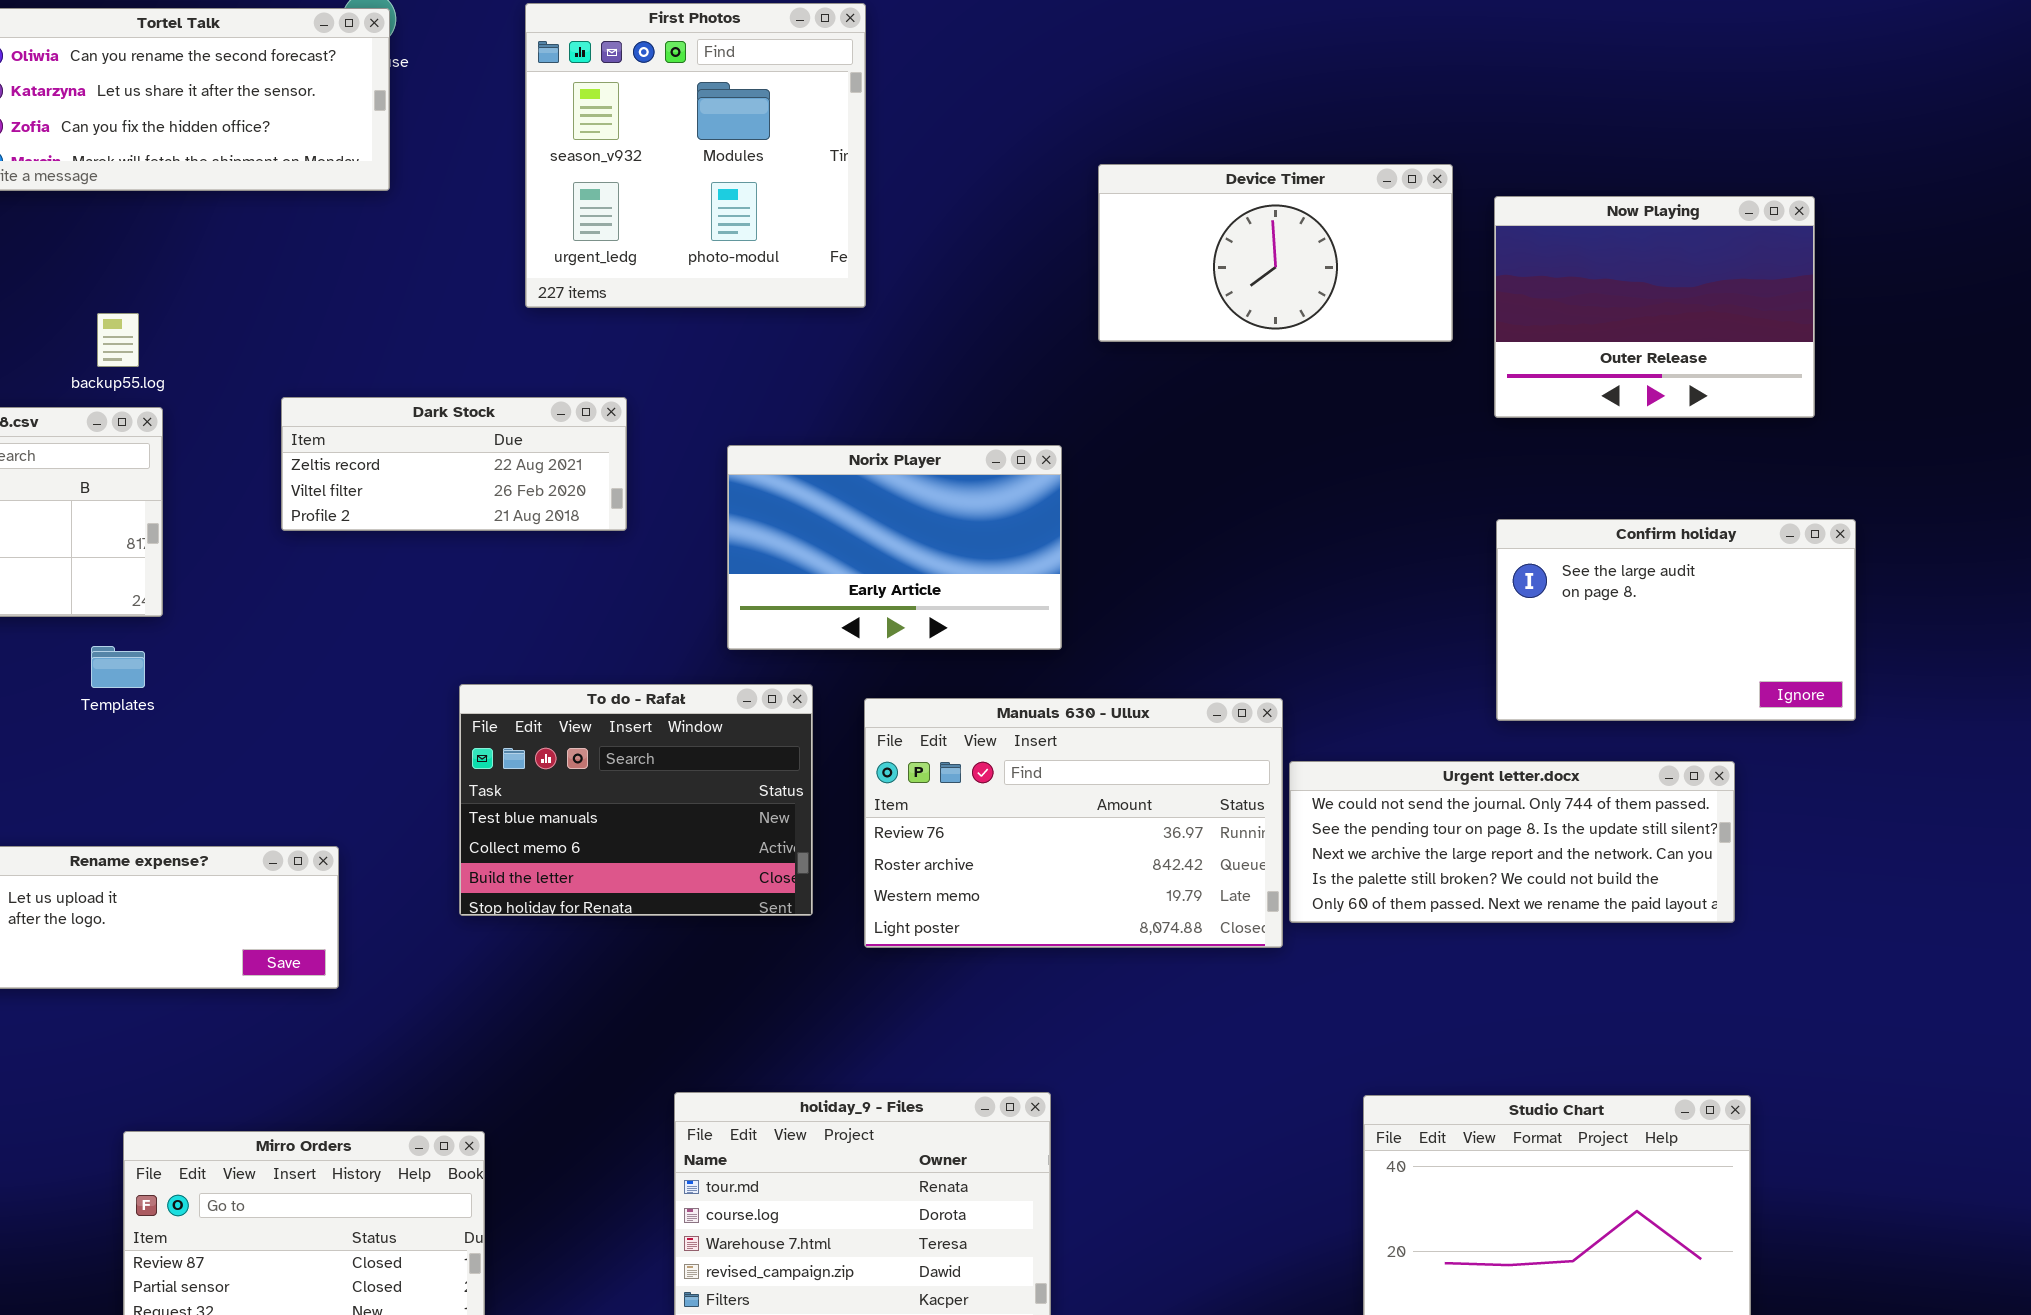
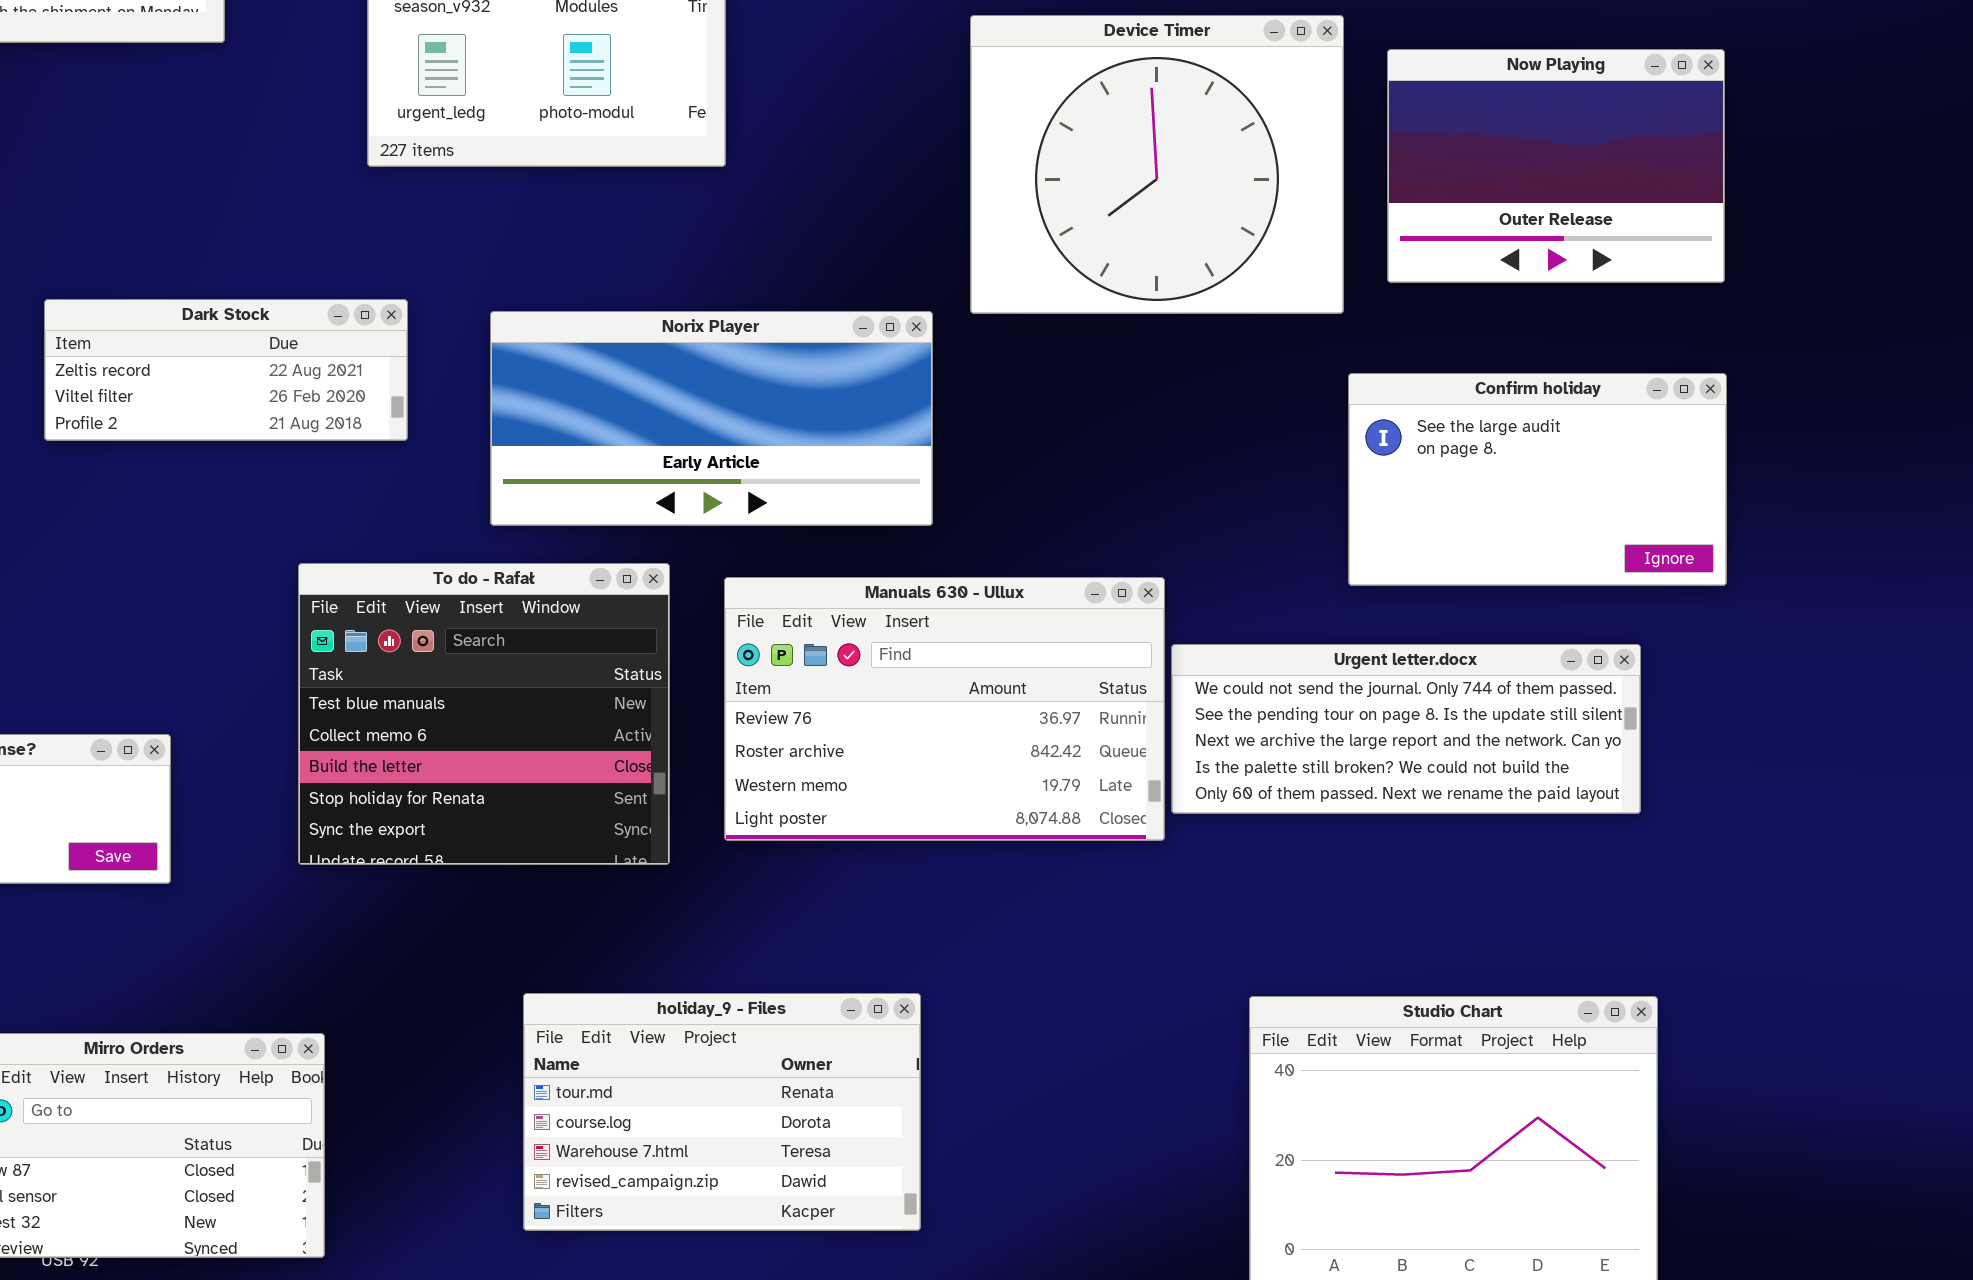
Device Timer: [1098,164,1453,342] -> [970,15,1344,314], resized
Dark Stock: [281,397,627,531] -> [44,299,408,441], moved
Norix Player: [727,445,1062,650] -> [490,311,933,526], resized
Confirm holiday: [1496,519,1856,721] -> [1348,373,1727,586], moved
To do - Rafał: [459,684,813,916] -> [298,563,670,865], resized

